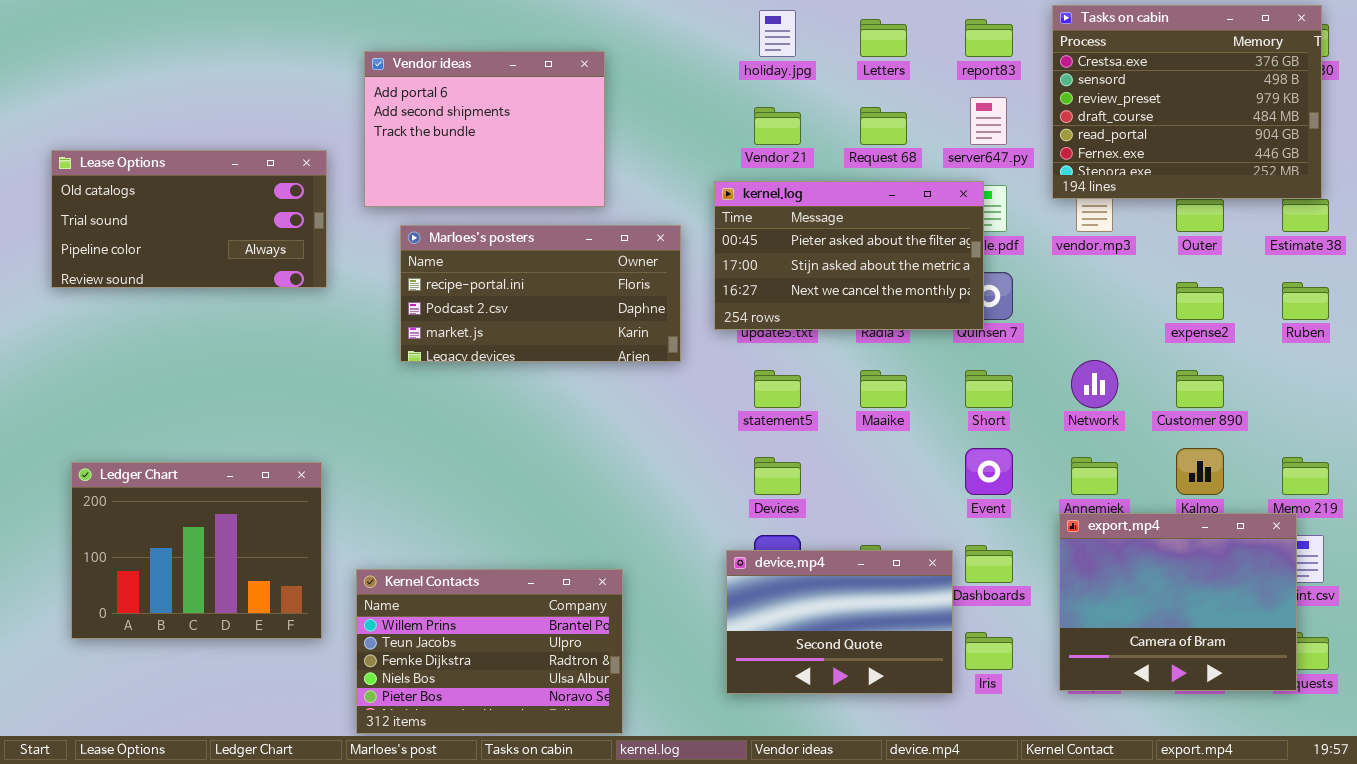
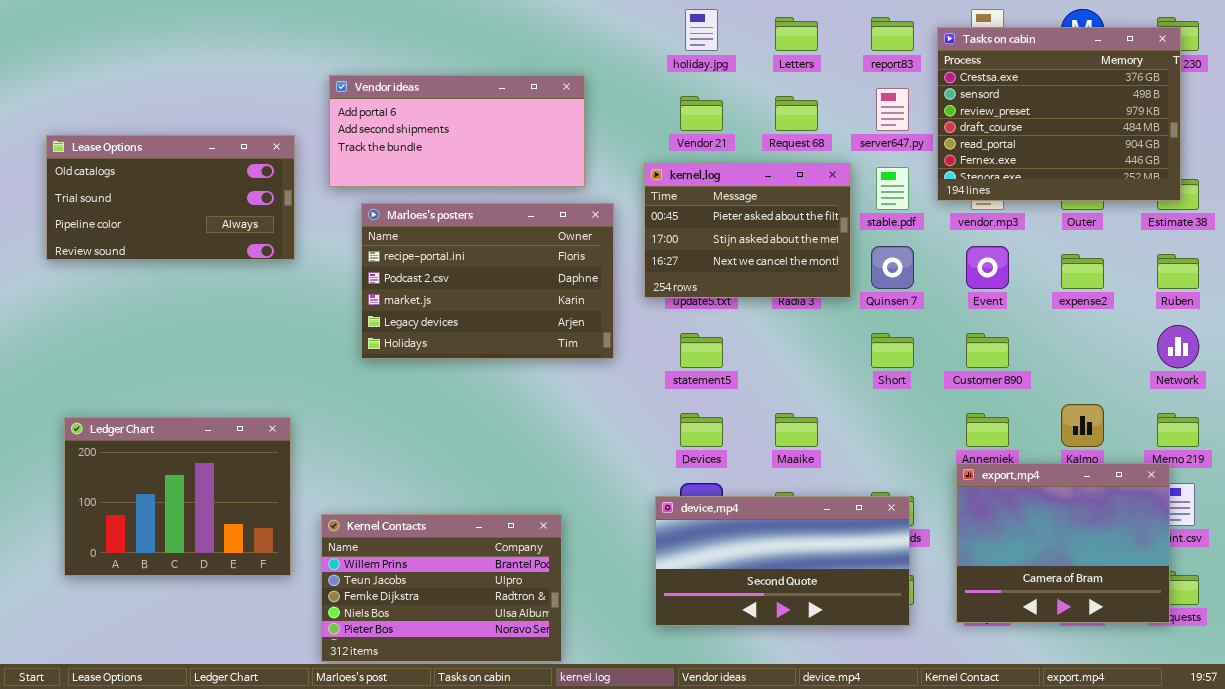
Tasks on cabin: [1052,5,1322,199] -> [937,27,1181,201], moved
Vendor ideas: [364,51,605,207] -> [329,75,585,187], resized
kernel.log: [714,181,984,330] -> [644,163,851,298], resized
Marloes's posters: [400,225,681,362] -> [361,203,614,359], resized
Network: [1071,360,1118,408] -> [1157,325,1199,368], moved
Maaike: [860,370,907,408] -> [775,413,818,447], moved
Customer 890: [1176,370,1224,408] -> [966,333,1009,368], moved
Event: [965,448,1013,495] -> [966,246,1009,289], moved
device.mp4: [726,550,953,694] -> [655,496,910,626], resized

